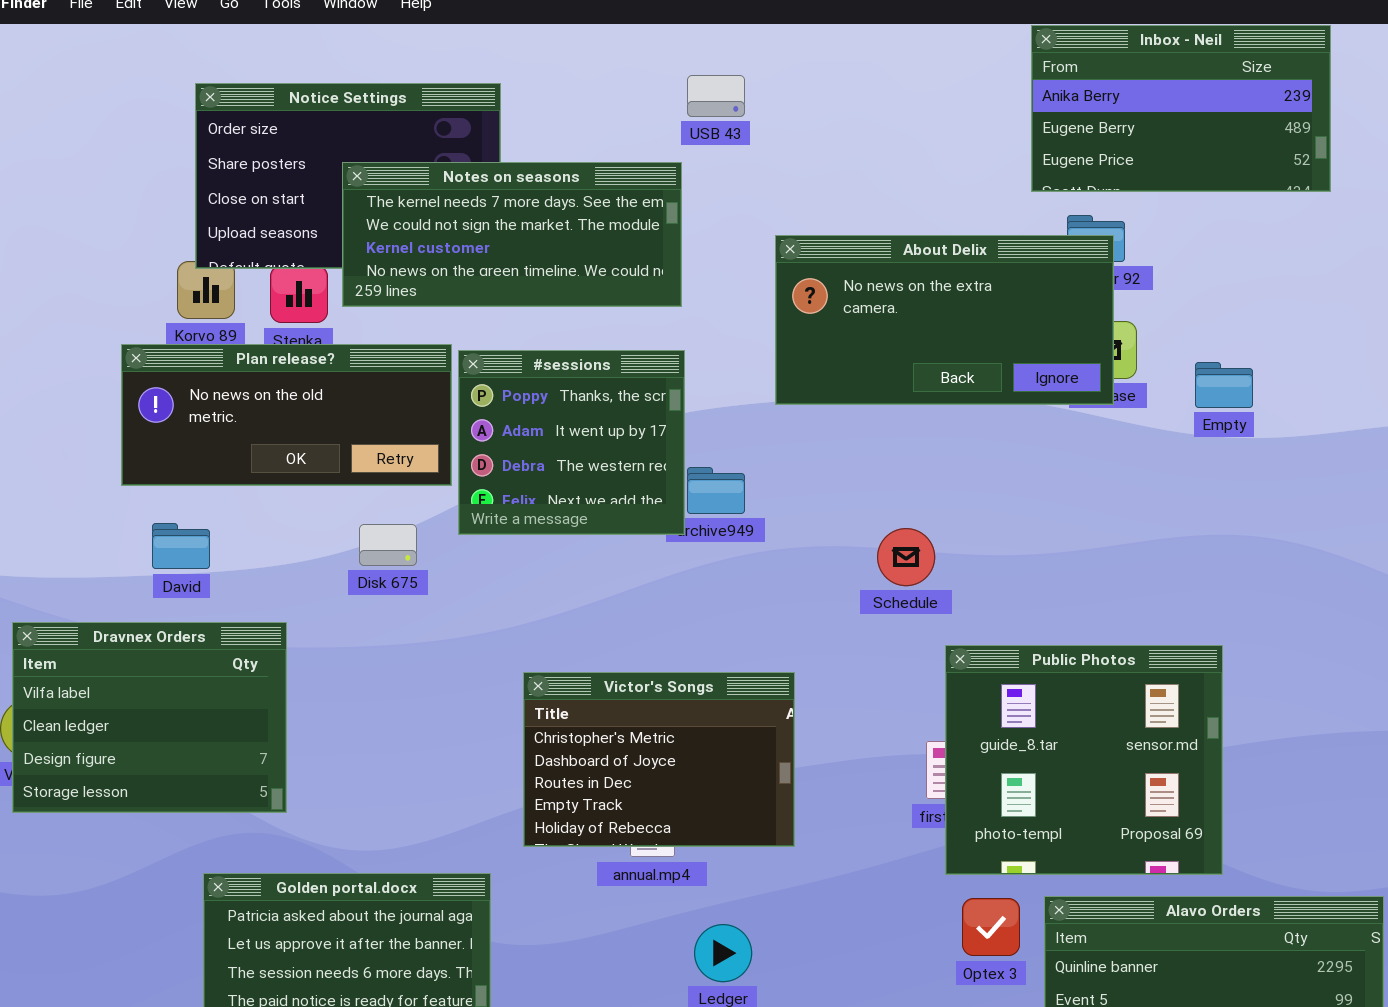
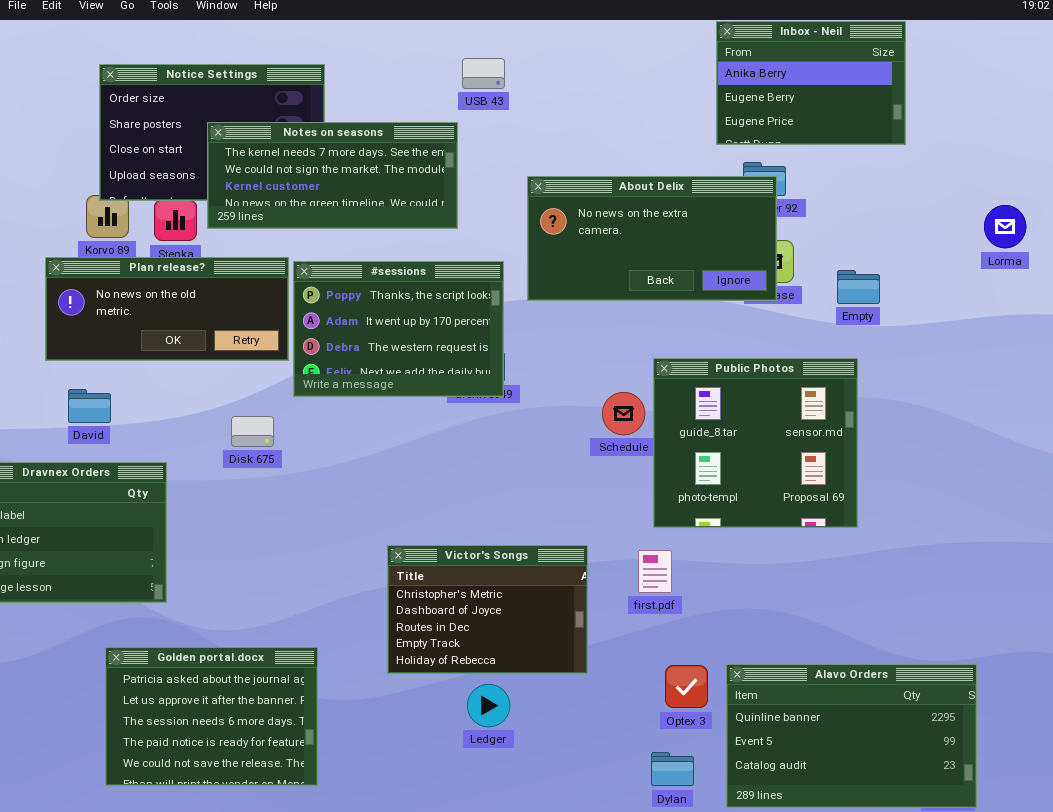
Inbox - Neil: [1031,25,1331,192] -> [716,21,906,145], resized
#sessions: [458,350,685,535] -> [293,261,504,397], resized
Disk 675: [359,524,417,566] -> [231,416,274,447], moved
Public Photos: [945,645,1223,875] -> [653,358,858,528], moved
Victor's Songs: [523,672,795,847] -> [387,545,588,674], moved

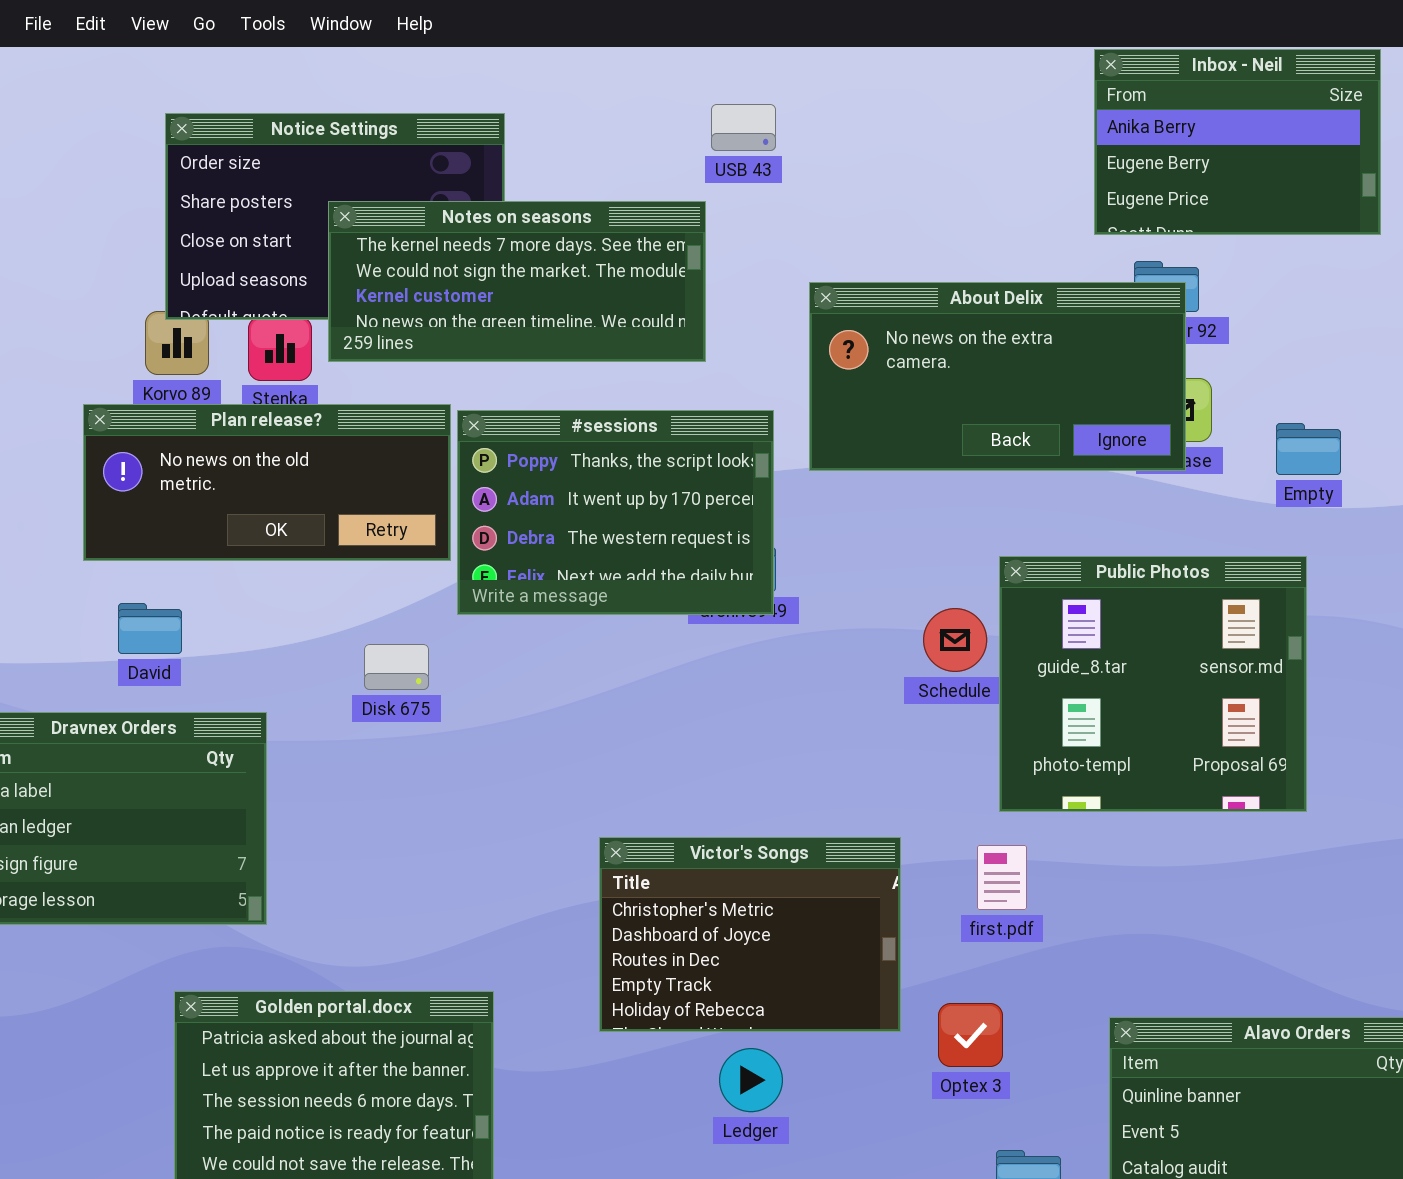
Optex 3: [665,665,708,708] -> [938,1003,1003,1067], moved

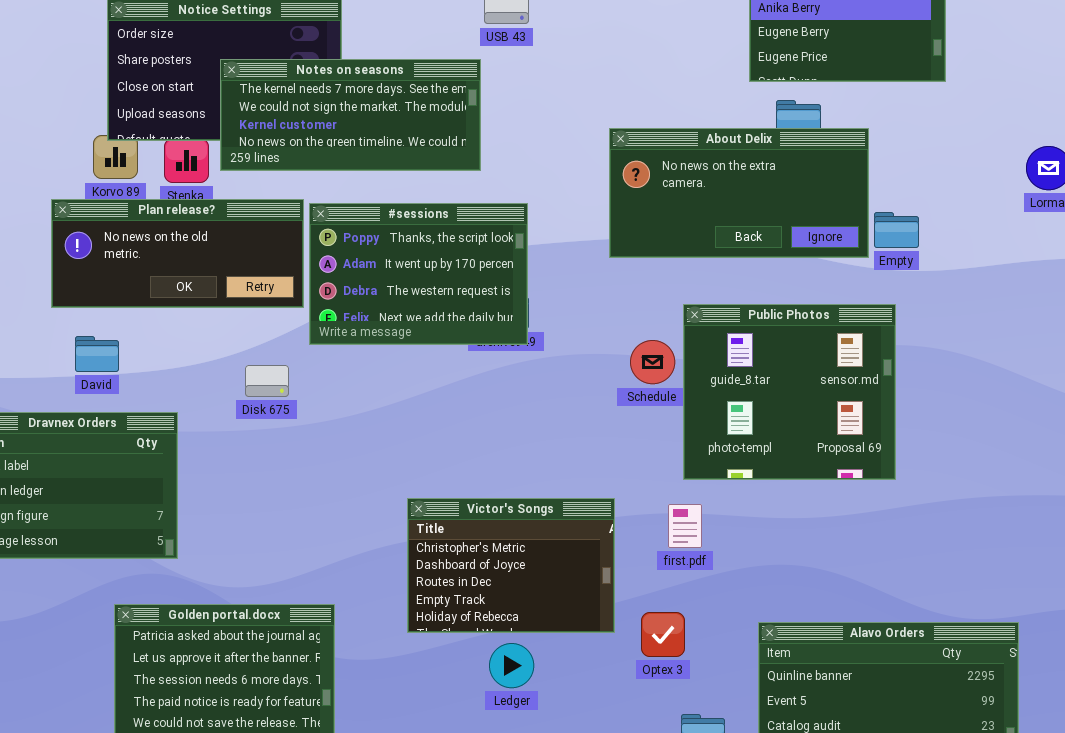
About Delix: [809,282,1186,471] -> [609,128,869,258], moved

